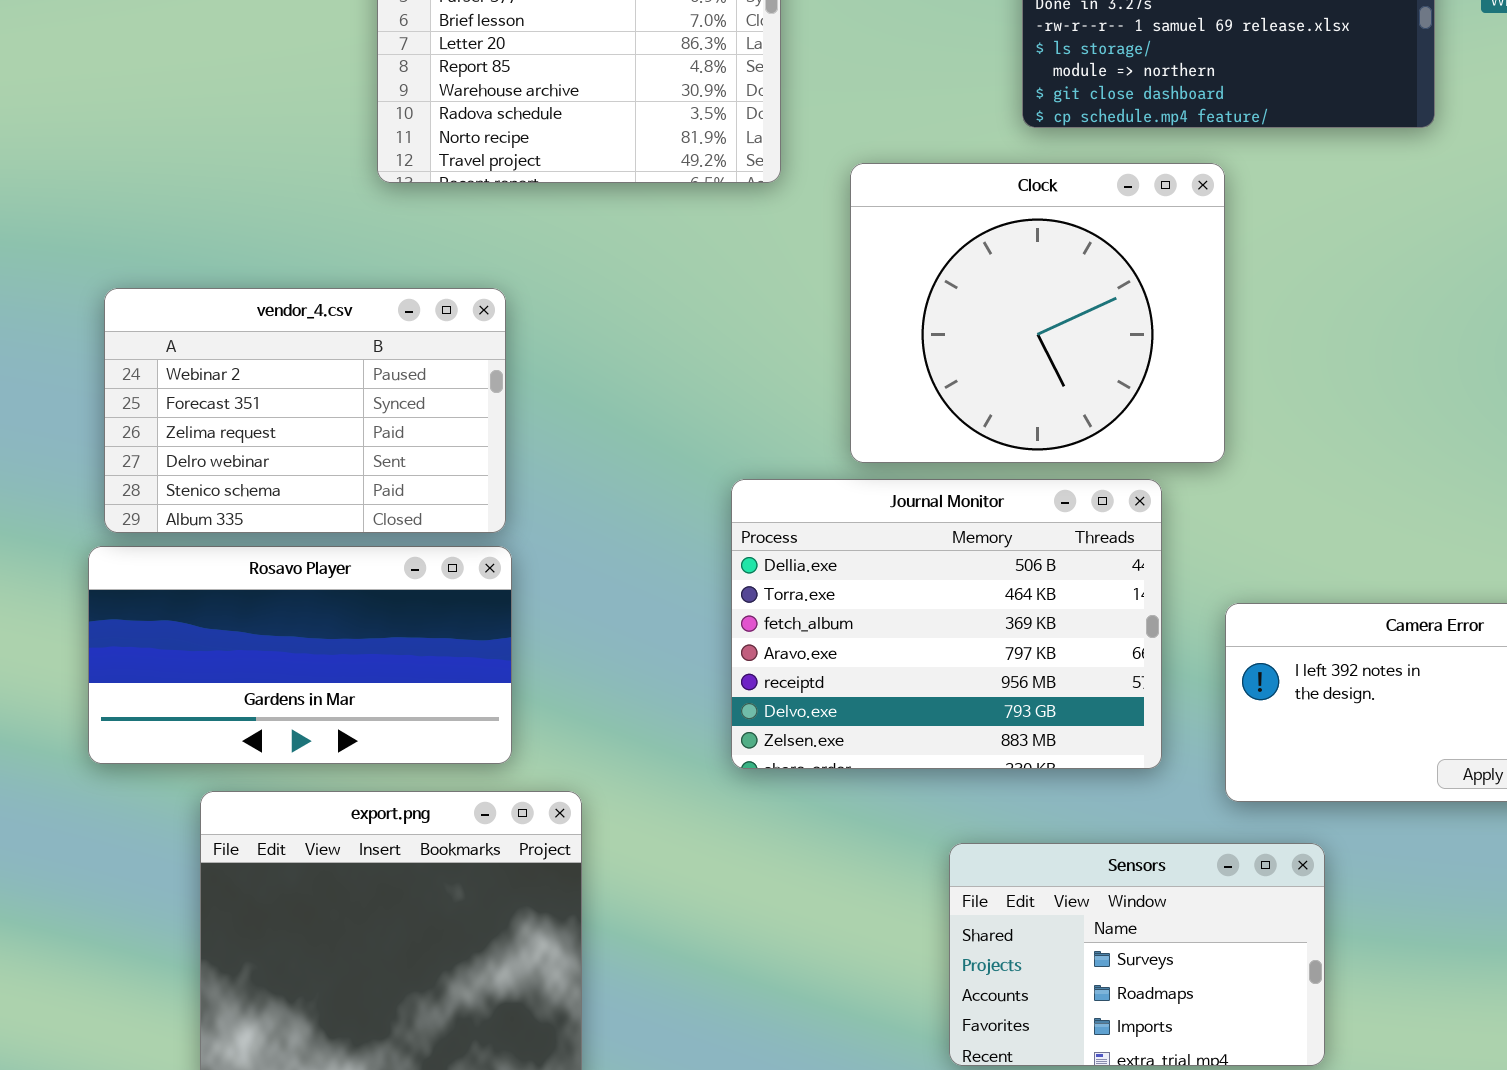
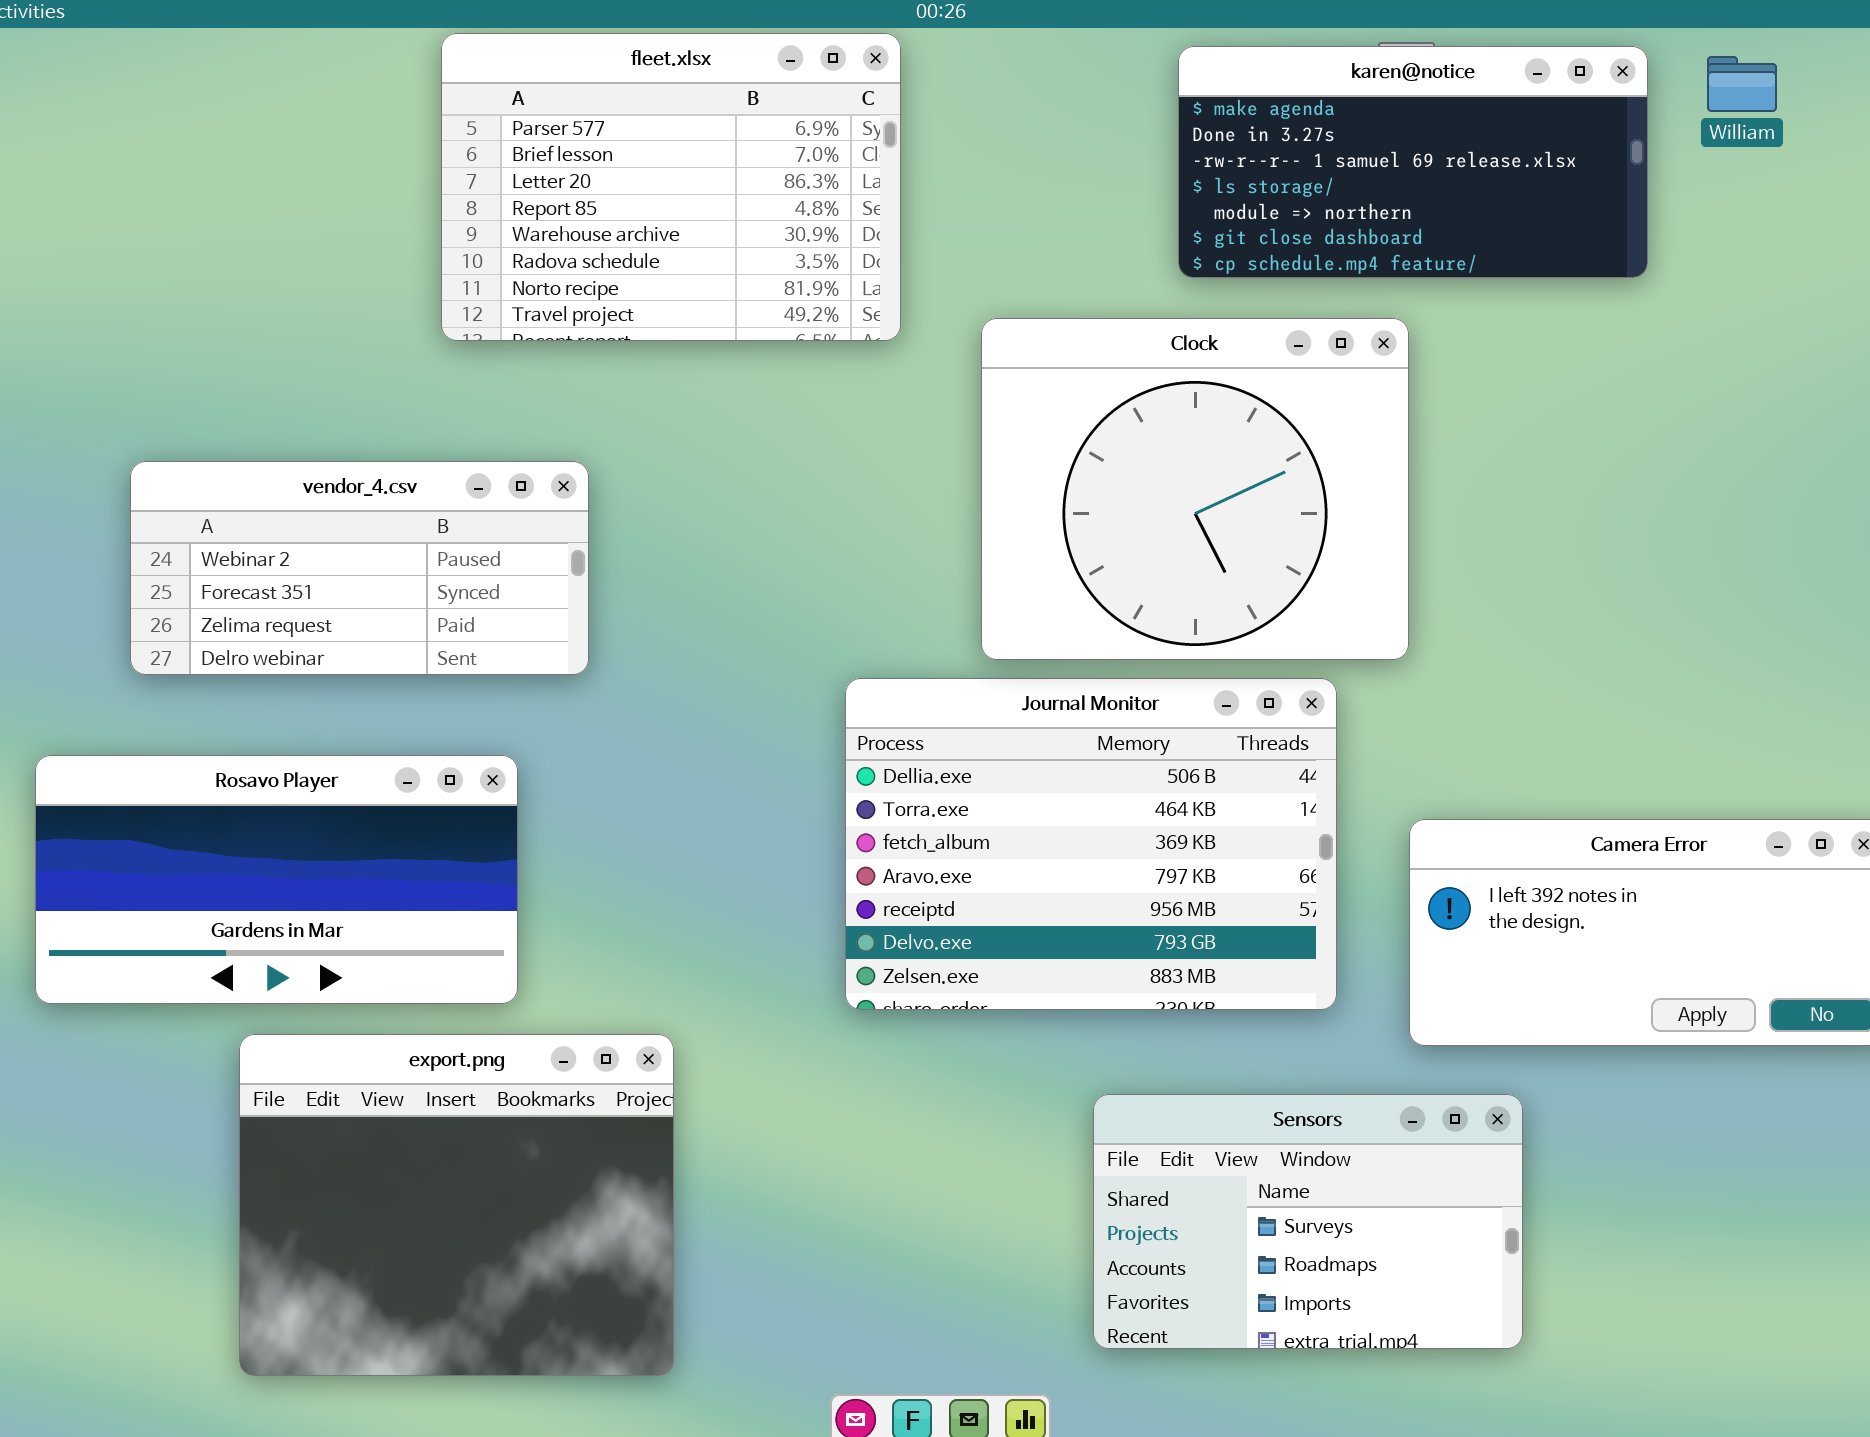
vendor_4.csv: [104,288,506,533] -> [130,461,589,675], resized
Rosavo Player: [88,546,512,764] -> [35,755,518,1004], moved

